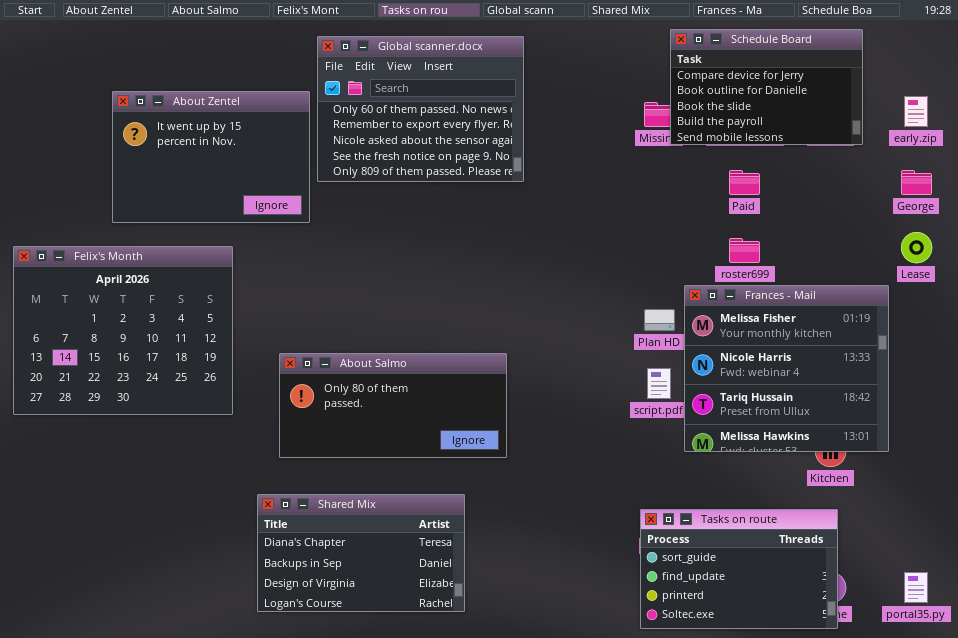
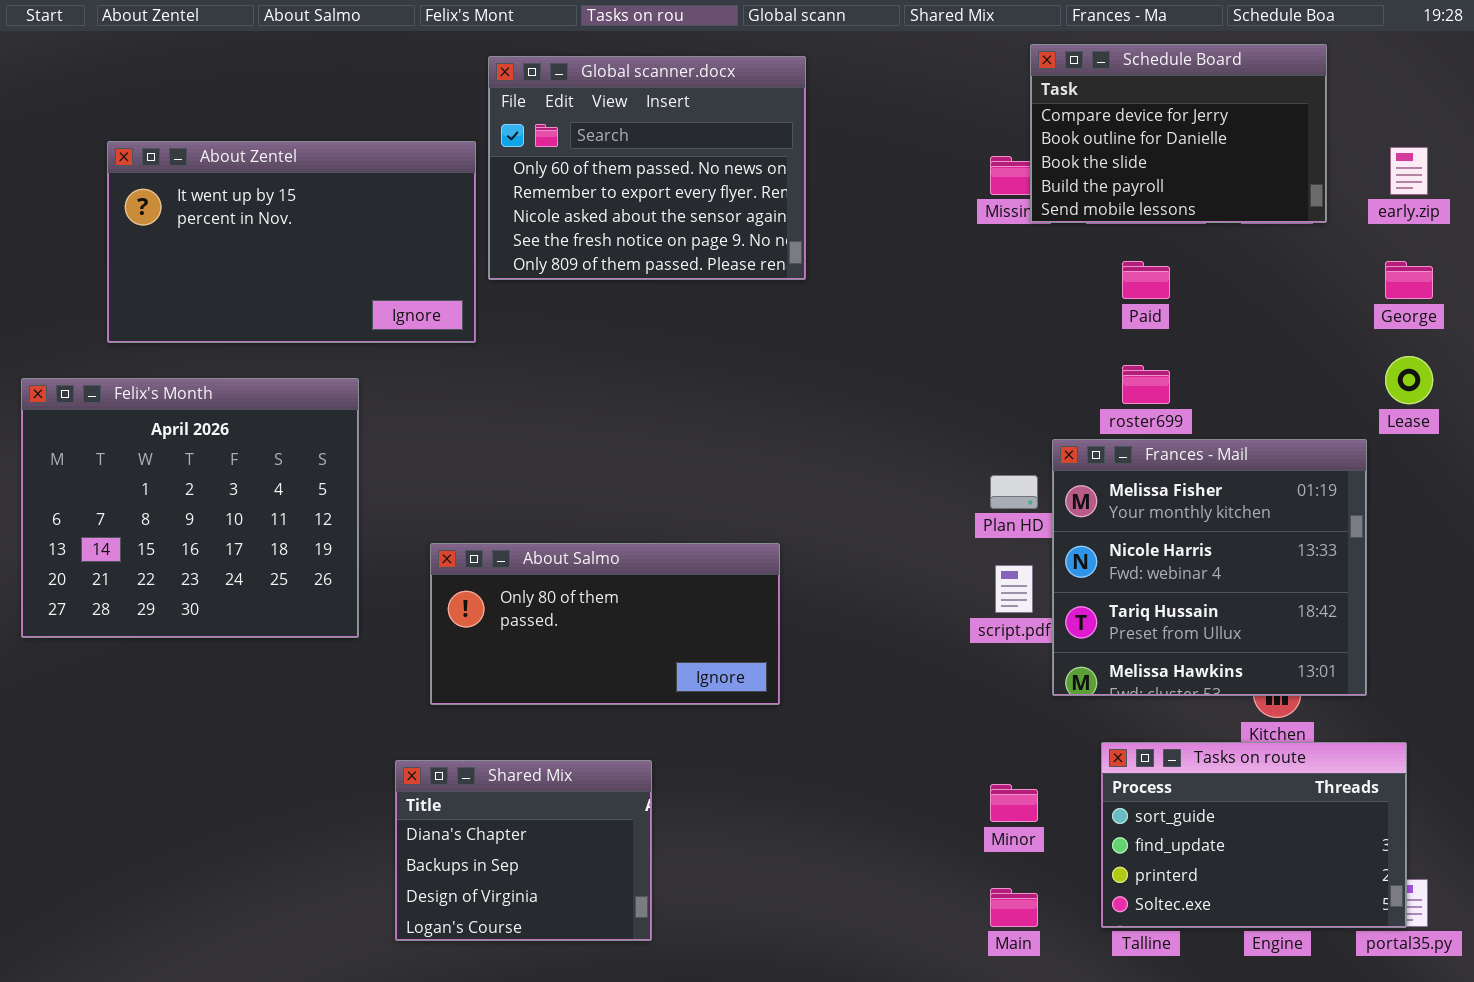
About Zentel: [112,91,310,223] -> [107,141,476,343], resized
Shared Mix: [257,494,465,612] -> [395,760,652,941], resized
Tasks on route: [640,509,838,629] -> [1101,742,1407,928], moved

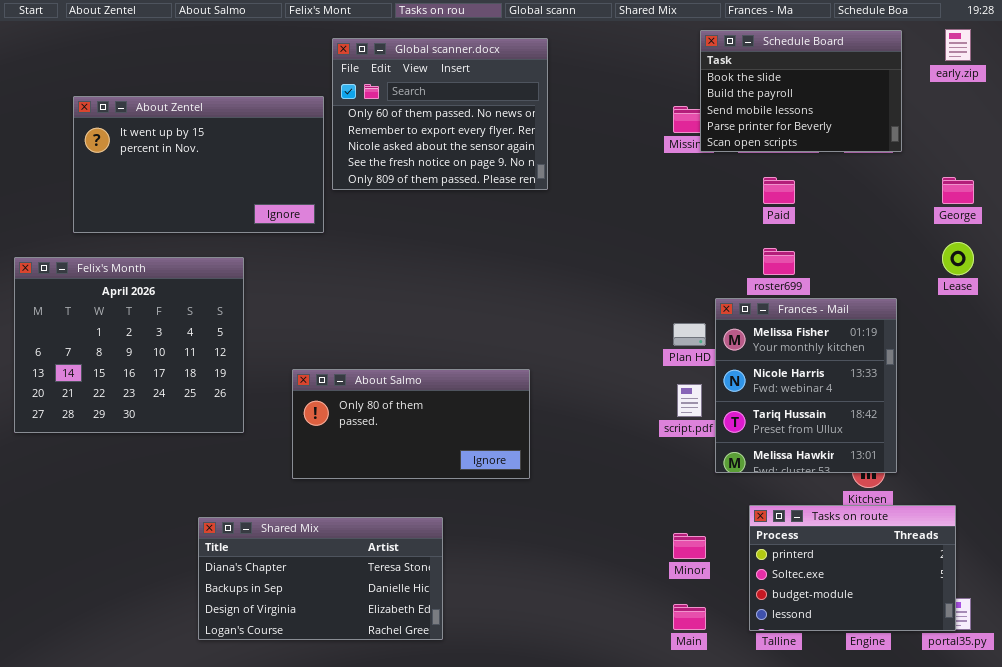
Schedule Board: [1030,44,1327,223] -> [700,30,902,152], scrolled down 2 rows
early.zip: [1390,147,1428,195] -> [945,29,971,61], moved
Frances - Mail: [1052,439,1367,696] -> [715,298,897,473], resized
Tasks on route: [1101,742,1407,928] -> [749,505,956,631], scrolled down 2 rows
Shared Mix: [395,760,652,941] -> [198,517,443,640], resized

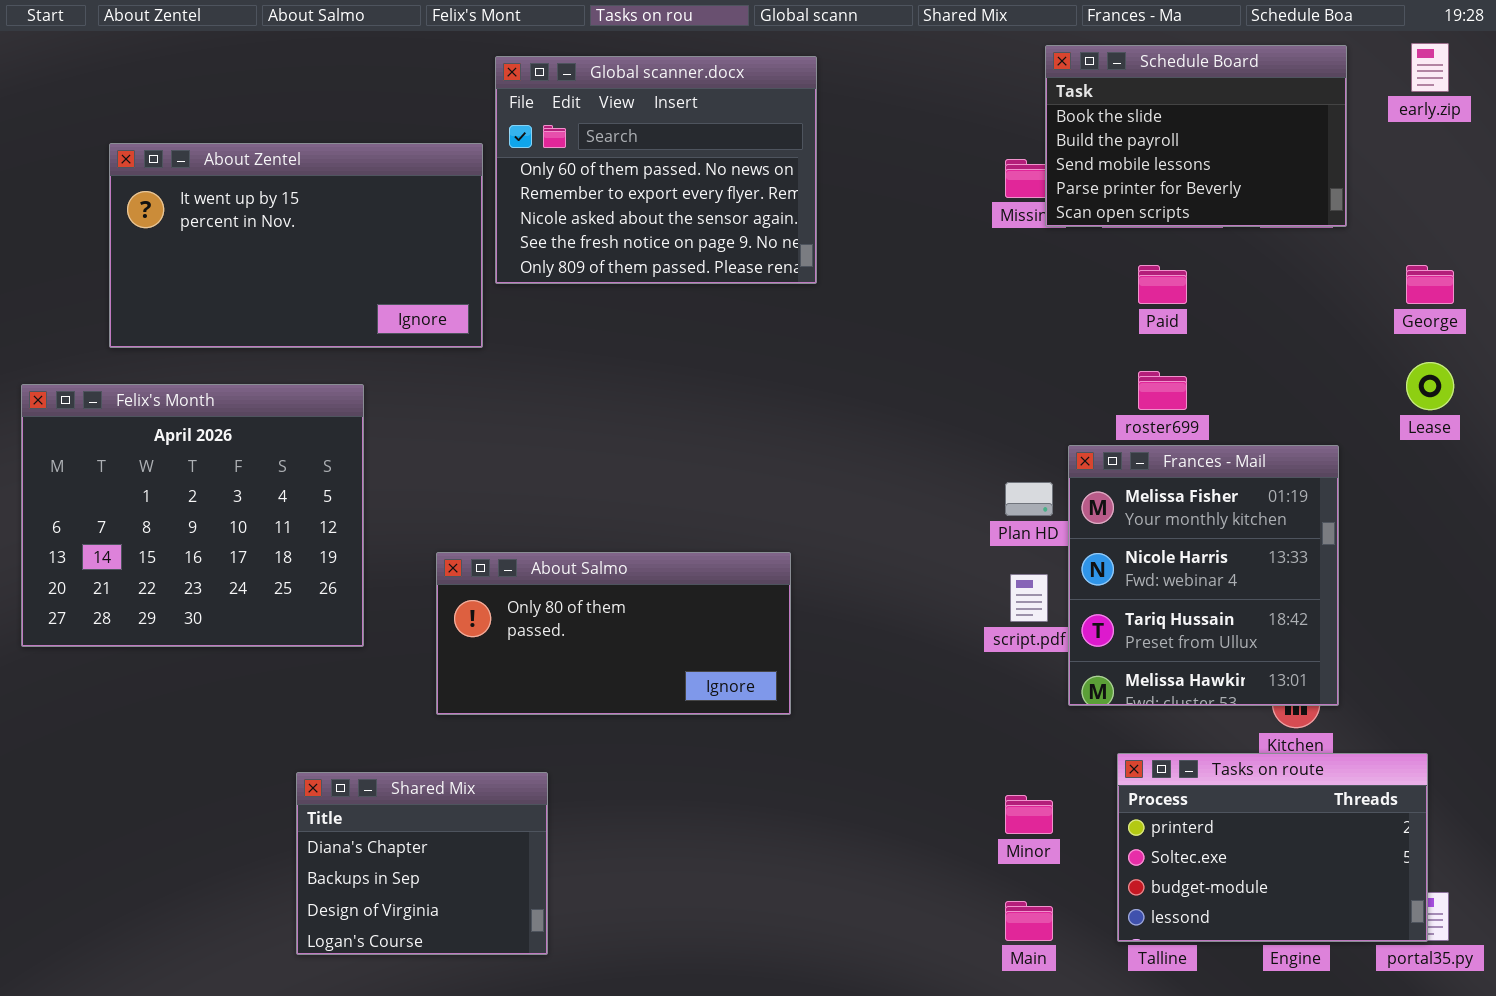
Shared Mix: [198,517,443,640] -> [296,772,548,955], resized

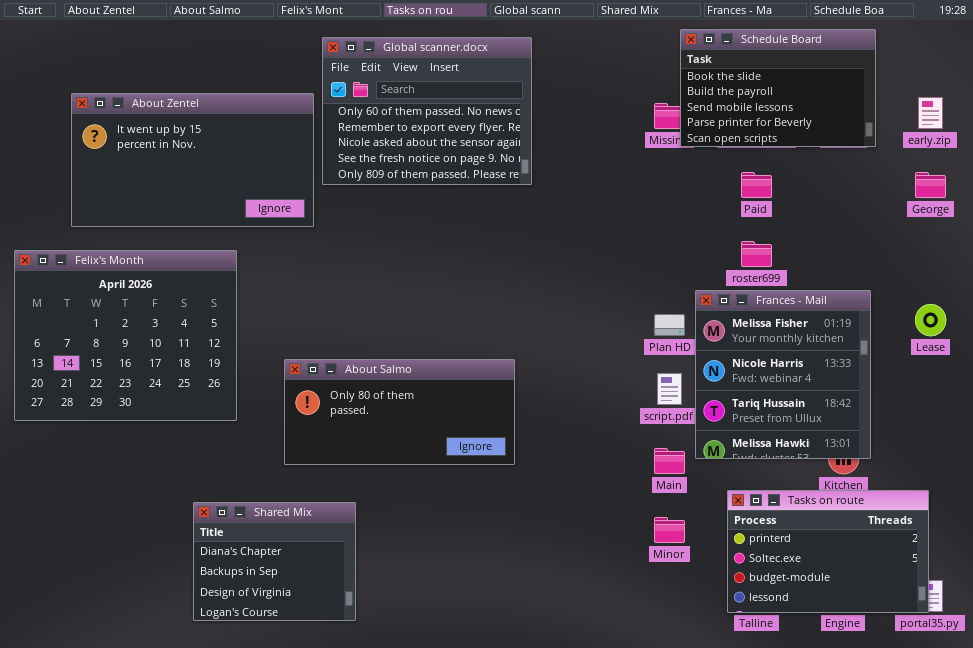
early.zip: [1411,43,1449,92] -> [918,97,943,129], moved
Lease: [1406,362,1454,410] -> [915,304,946,336], moved
Main: [1005,901,1053,941] -> [654,448,685,474], moved

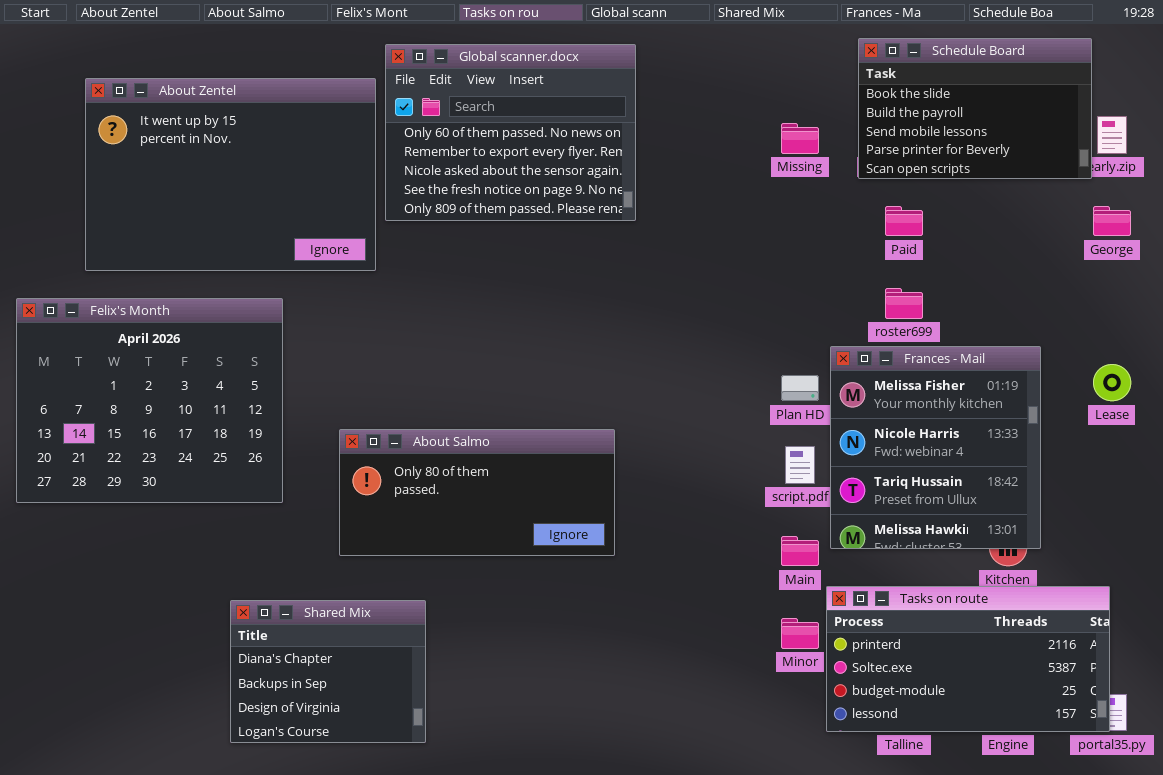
Schedule Board: [680,29,876,147] -> [858,38,1092,179], moved
About Zentel: [71,93,314,227] -> [85,78,376,271], resized
Tasks on route: [727,490,929,613] -> [826,586,1110,732], resized

